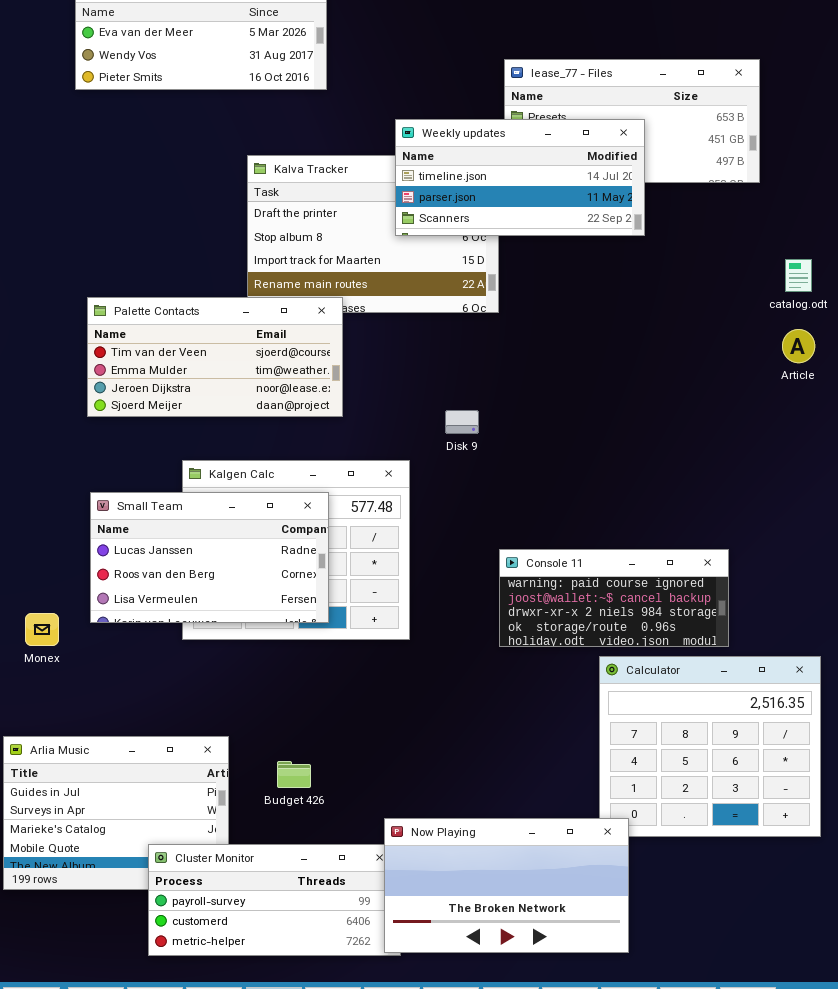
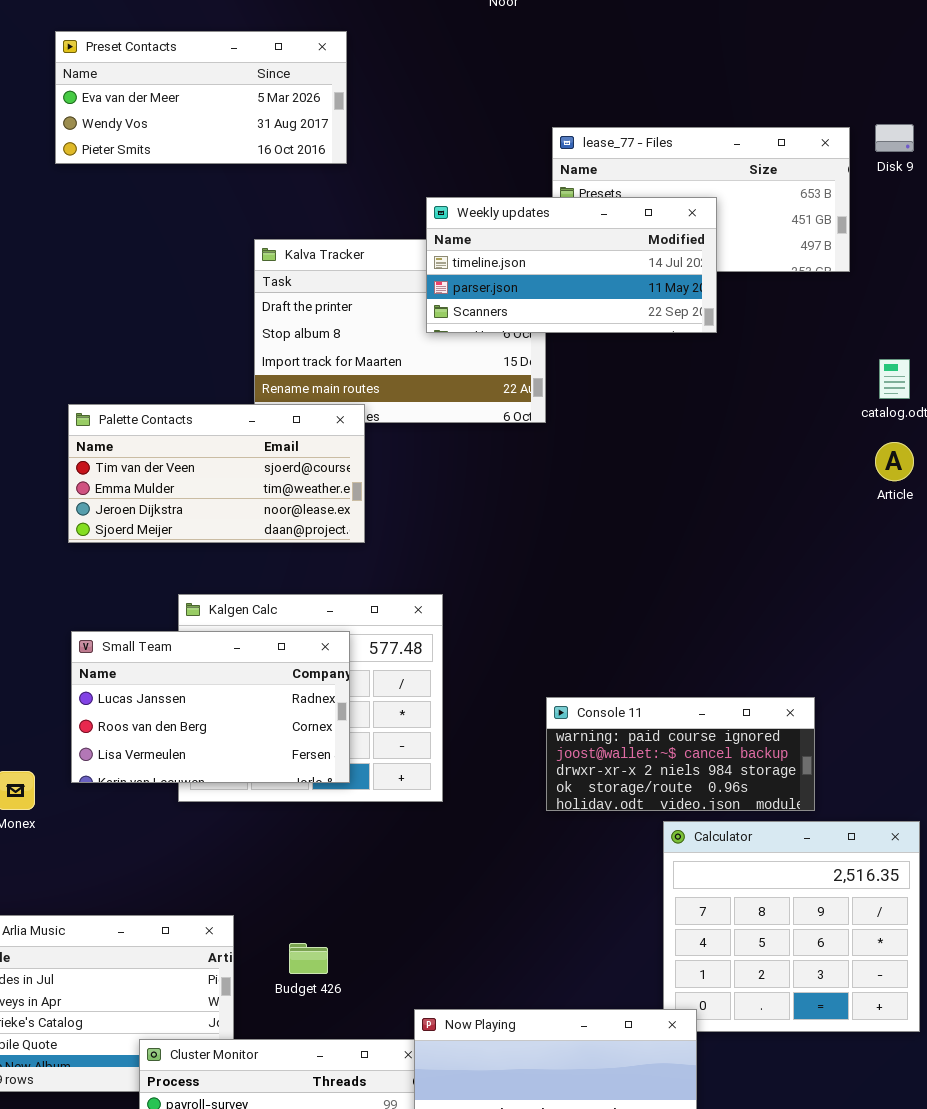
Disk 9: [445,410,479,434] -> [875,124,914,152], moved

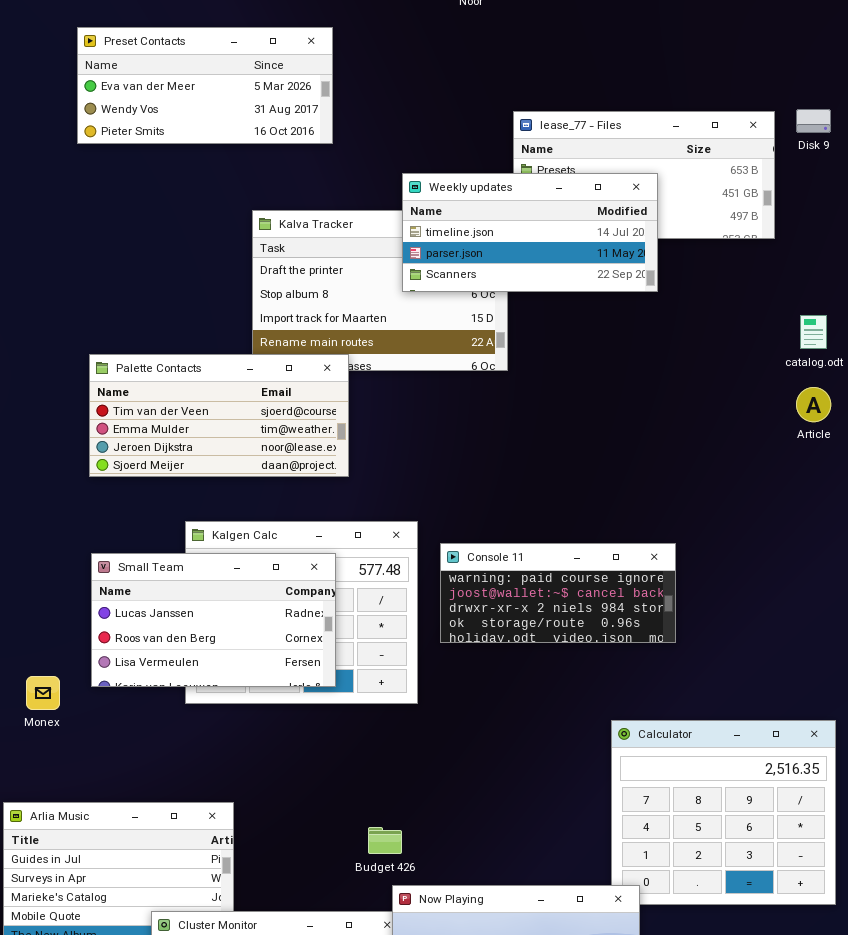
Console 11: [546,697,815,811] -> [440,543,676,643], moved
Budget 426: [289,943,328,974] -> [368,827,402,854], moved

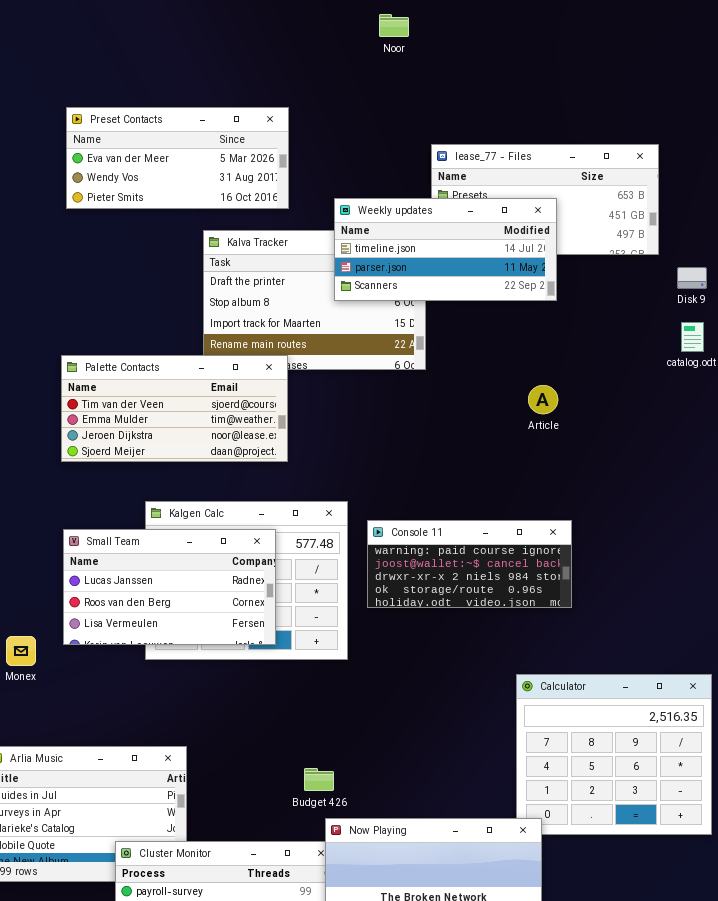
Preset Contacts: [77,27,333,144] -> [66,107,289,209], moved
Disk 9: [796,109,831,133] -> [677,267,707,289], moved
Article: [796,387,831,422] -> [528,385,558,414], moved

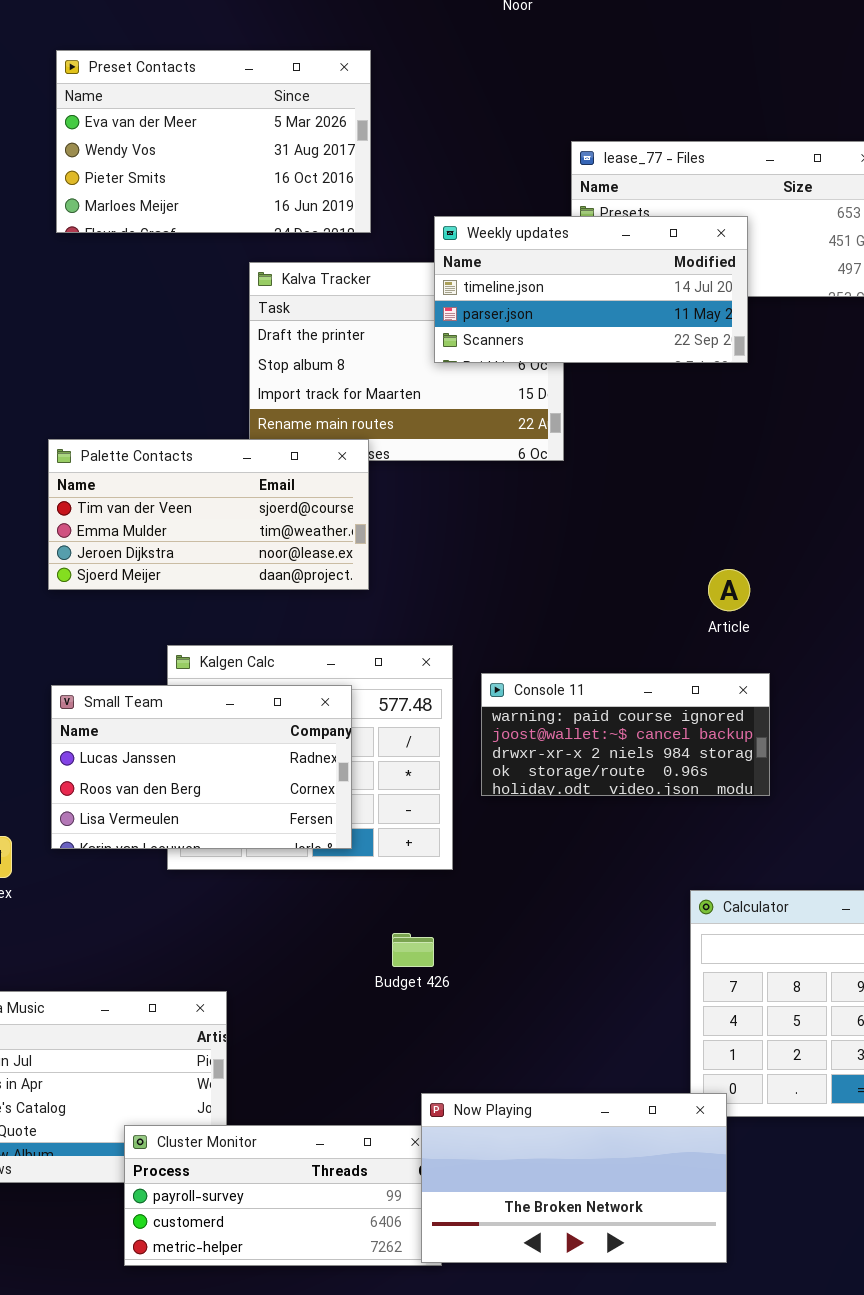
Preset Contacts: [66,107,289,209] -> [56,50,371,233], resized
Article: [528,385,558,414] -> [708,569,750,611], moved
Budget 426: [304,768,334,791] -> [392,933,434,967], moved

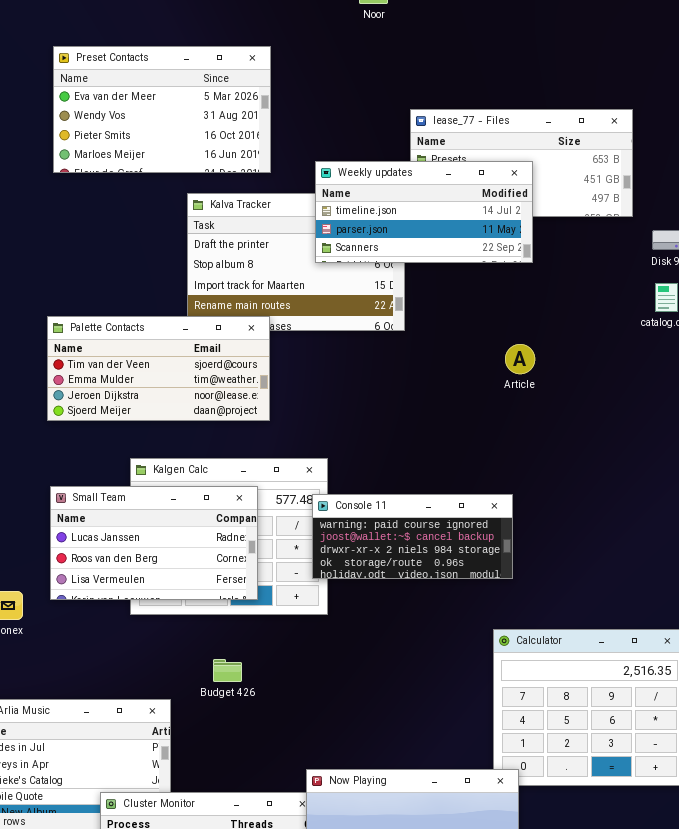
Article: [708,569,750,611] -> [505,344,535,374], moved
Console 11: [481,673,770,796] -> [312,494,513,579], moved
Budget 426: [392,933,434,967] -> [213,659,242,682], moved

